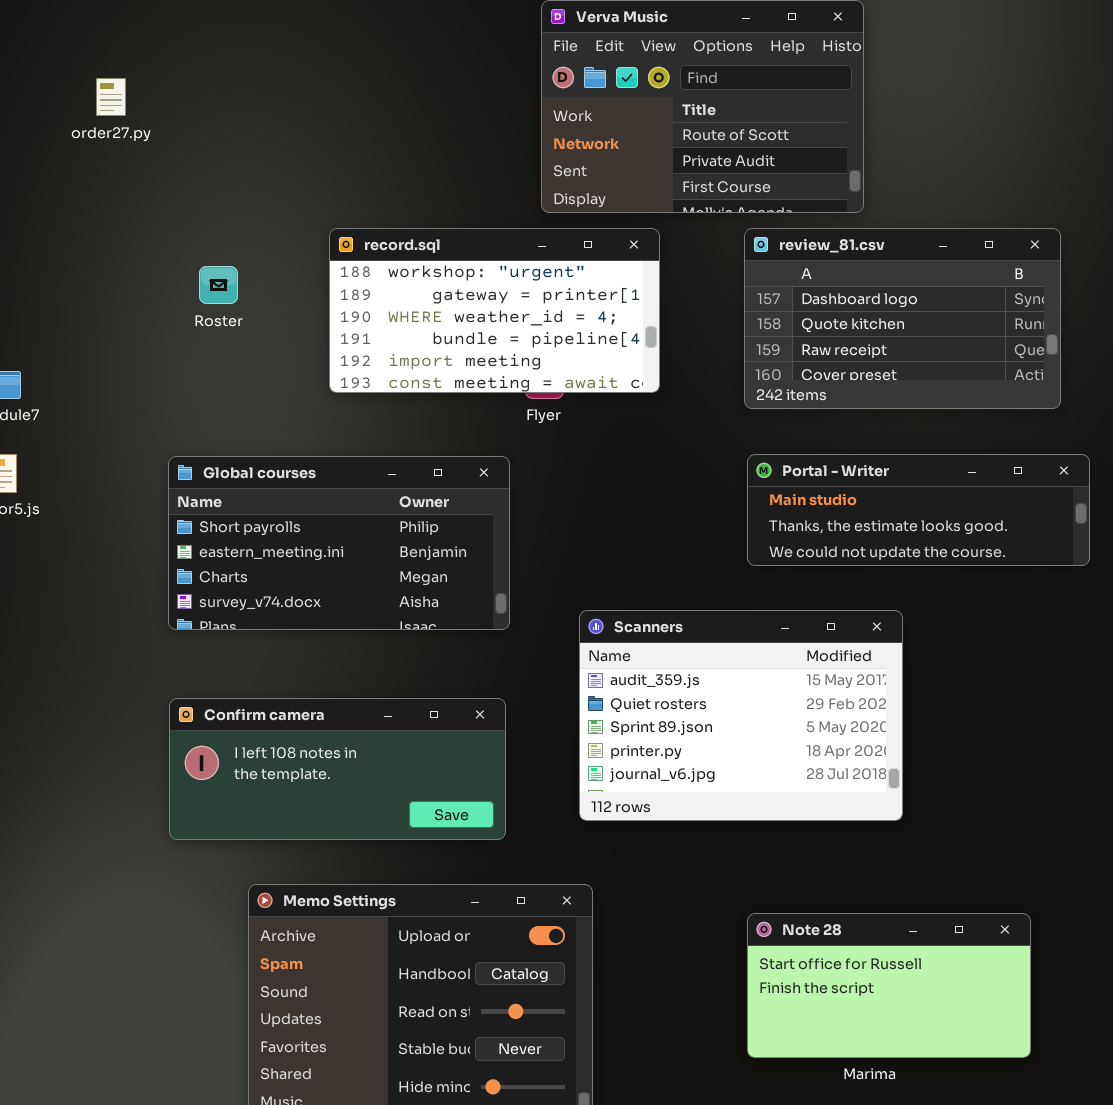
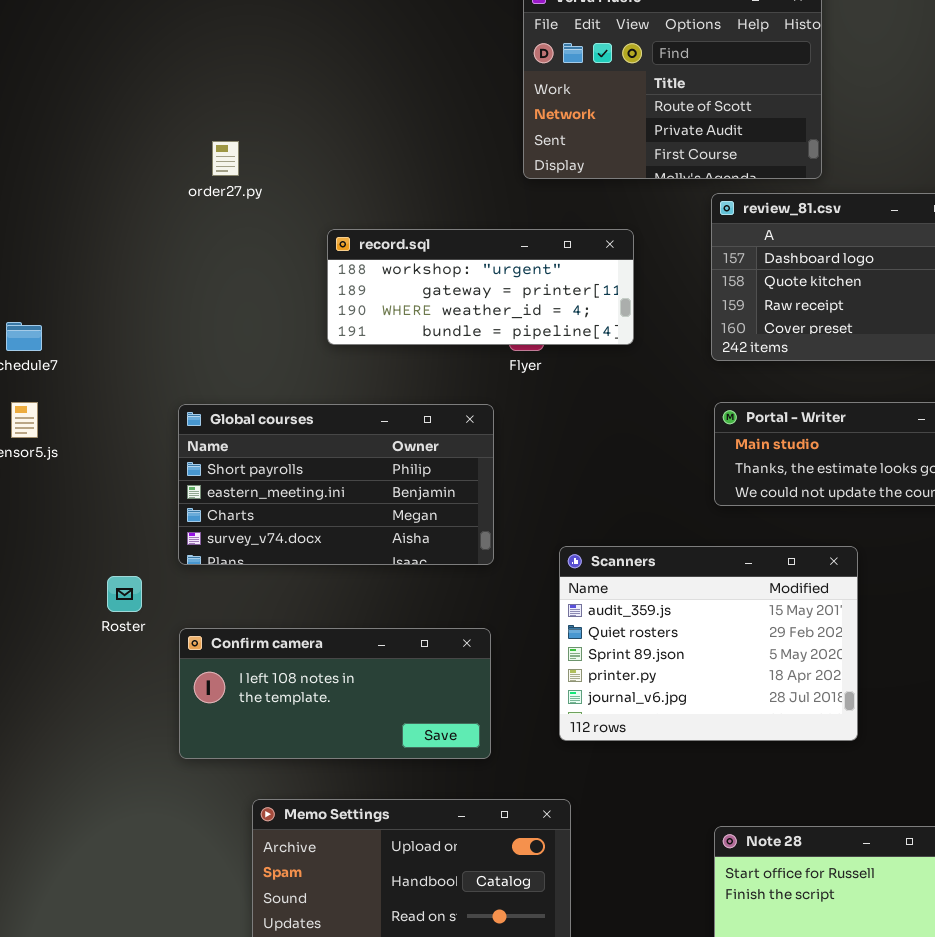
order27.py: [96,78,126,116] -> [212,141,239,176], moved
record.sql: [329,228,660,393] -> [327,229,634,345], resized
Roster: [199,266,238,304] -> [107,576,142,612], moved

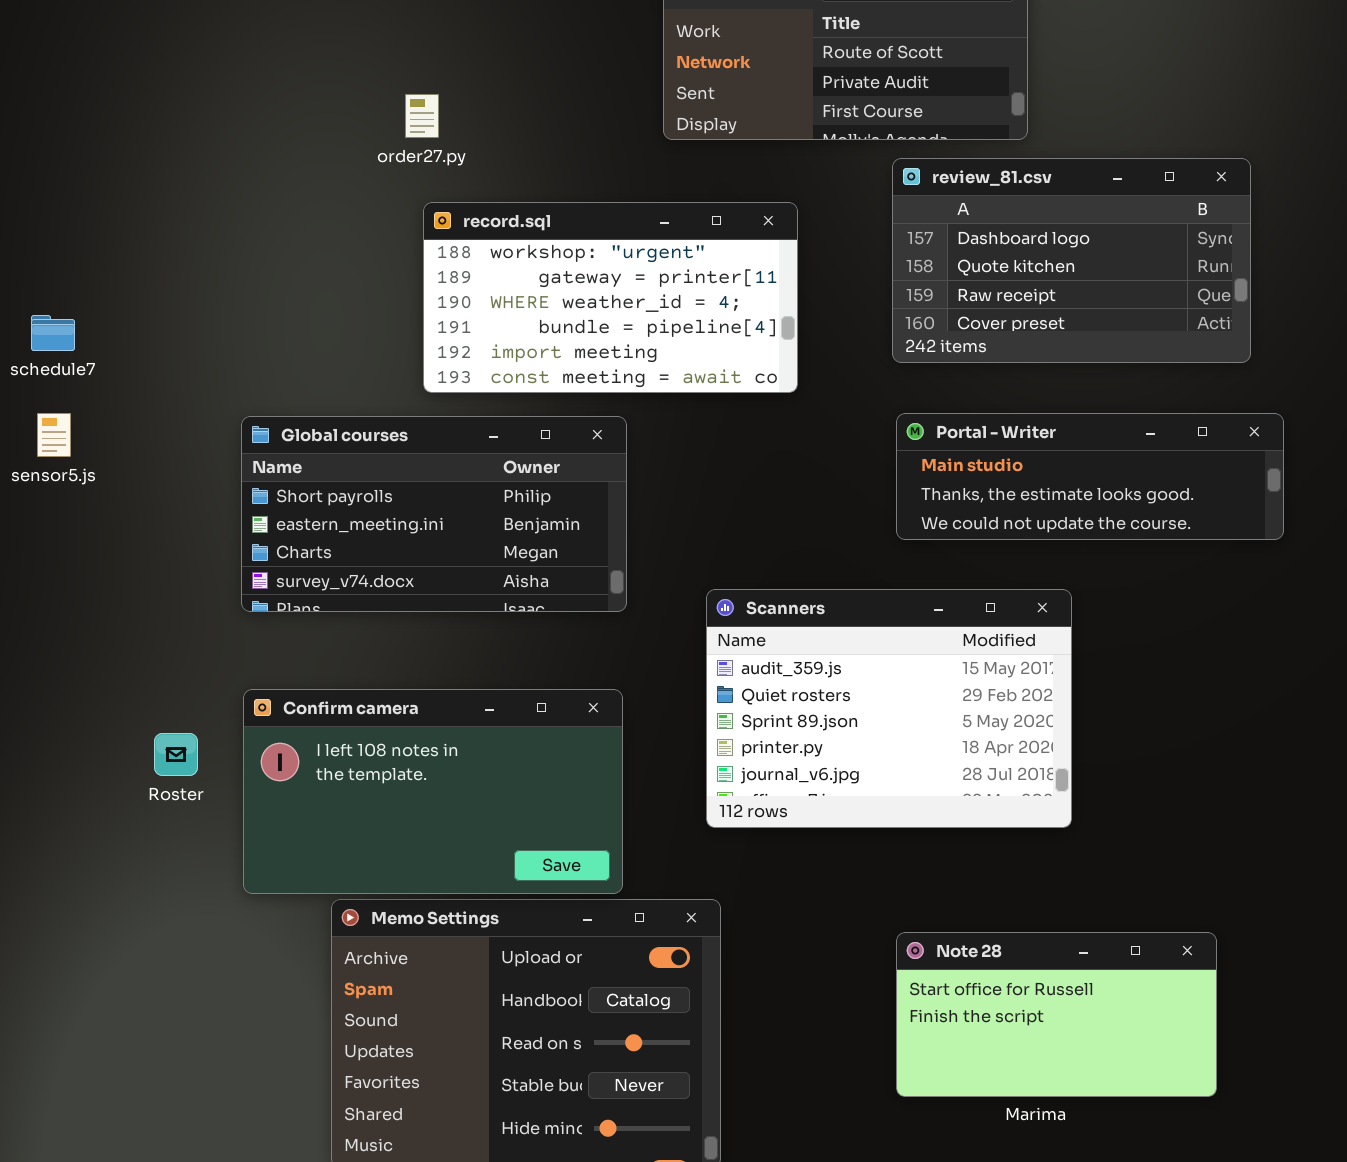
order27.py: [212,141,239,176] -> [405,94,439,138], moved
record.sql: [327,229,634,345] -> [423,202,798,393], resized
Roster: [107,576,142,612] -> [154,733,198,776], moved
Confirm camera: [179,628,491,759] -> [243,689,623,894], resized

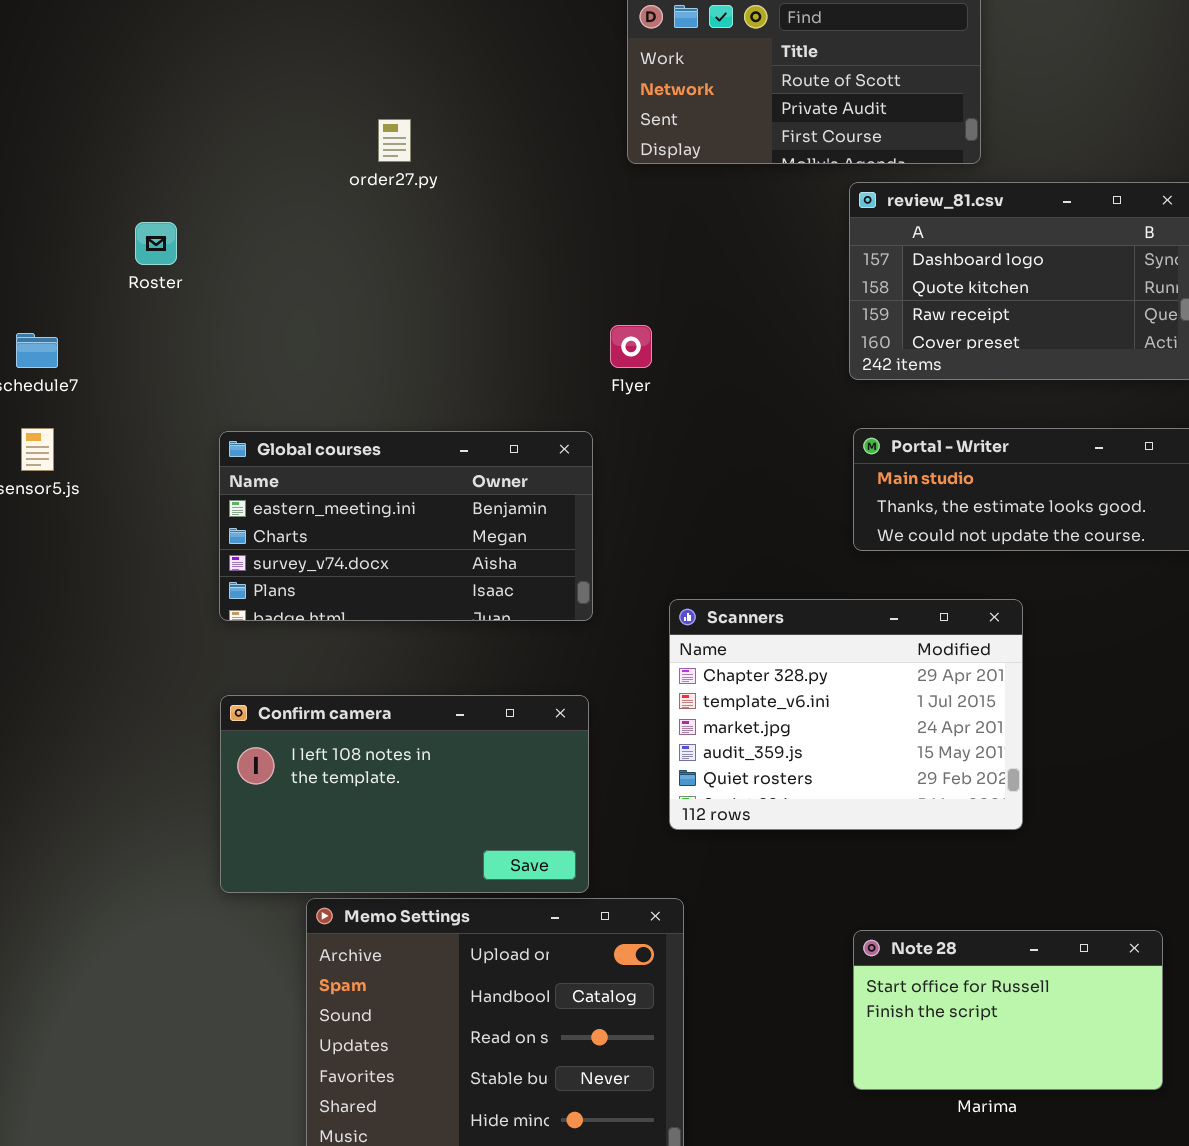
record.sql: [423,202,798,393] -> none, closed
Global courses: [241,416,627,612] -> [219,431,593,621], scrolled down 1 row
Scanners: [706,589,1072,828] -> [669,599,1023,830], scrolled up 3 rows
Roster: [154,733,198,776] -> [135,222,177,265], moved

